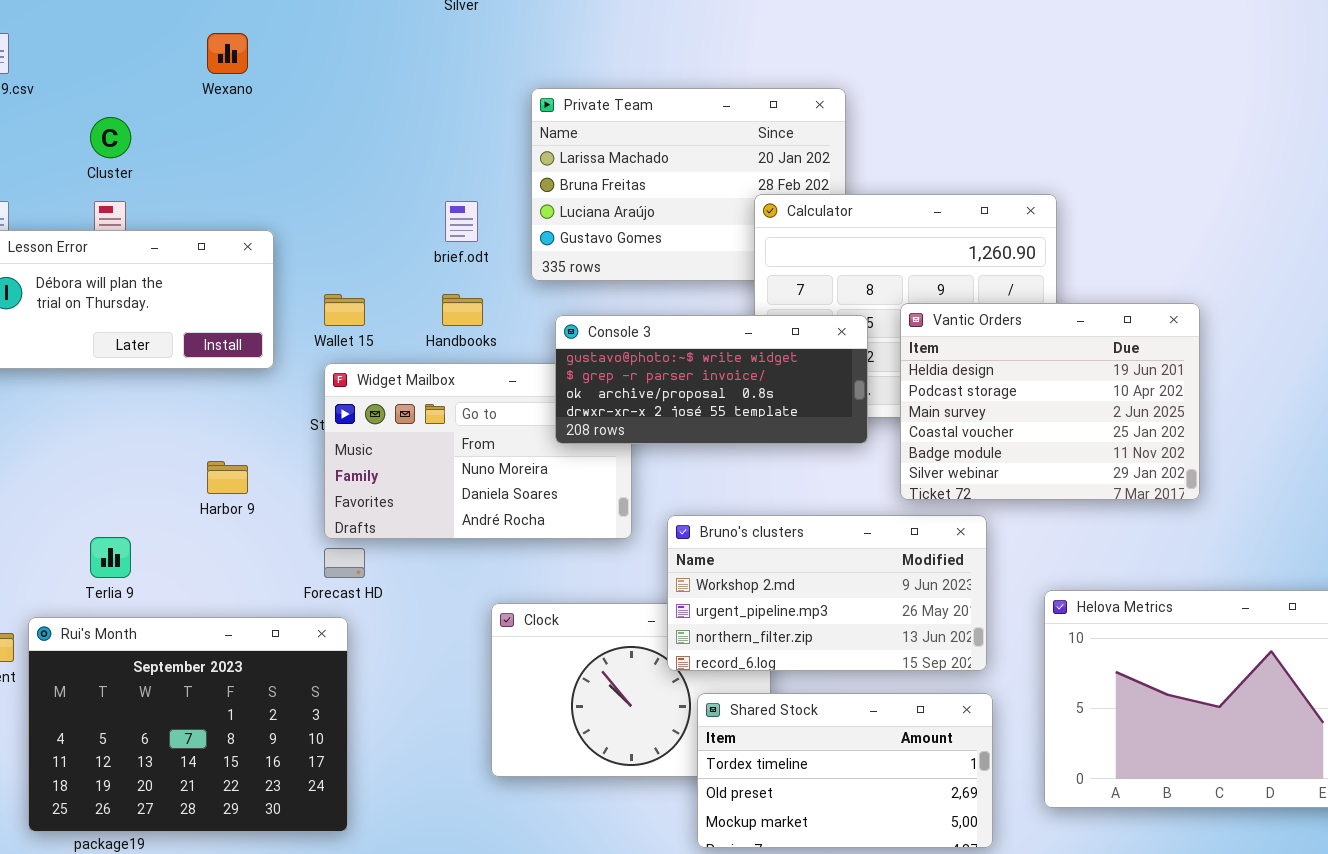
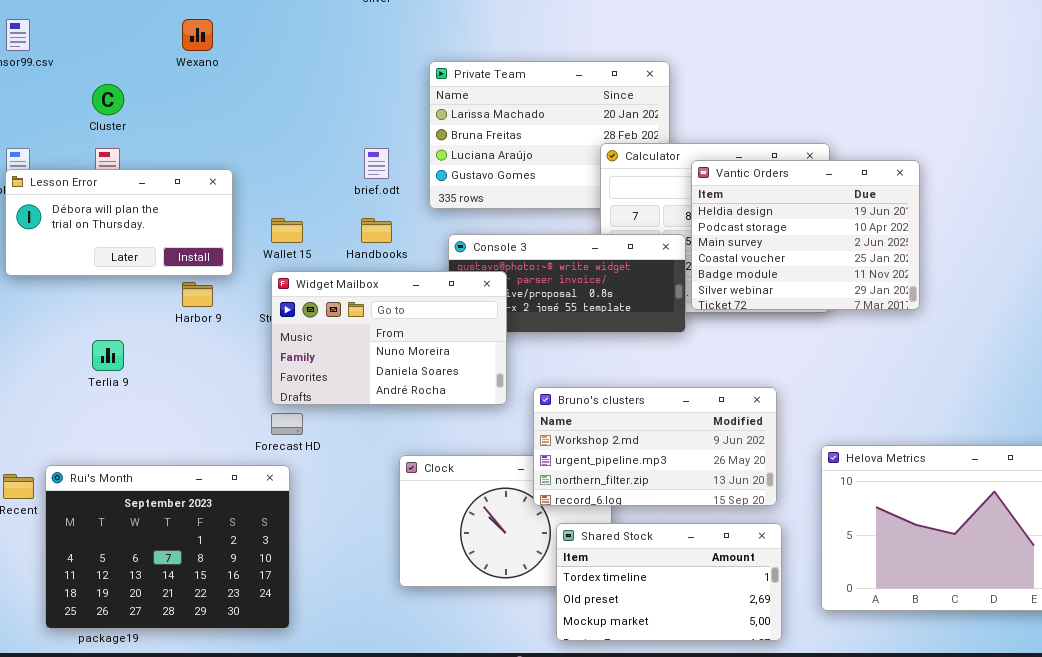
Vantic Orders: [900,303,1200,500] -> [691,160,920,310], moved
Widget Mailbox: [324,363,632,539] -> [271,271,507,405], raised
Harbor 9: [207,461,248,494] -> [182,282,213,307], moved
Terlia 9: [90,537,131,578] -> [92,340,124,371], moved

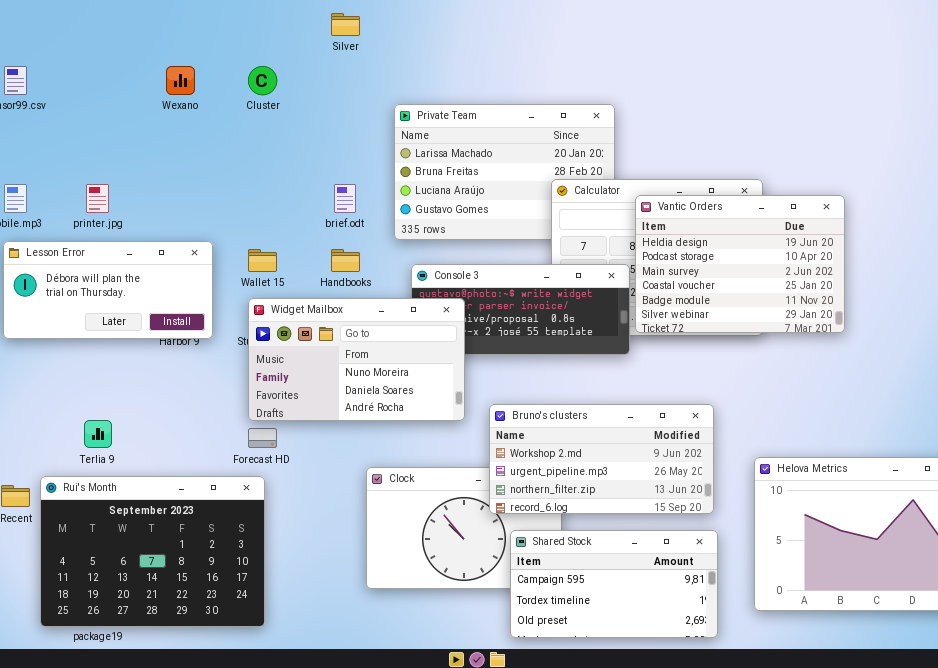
Cluster: [92,84,124,115] -> [248,66,277,95], moved
Lesson Error: [5,169,233,276] -> [3,241,213,339], moved
Terlia 9: [92,340,124,371] -> [84,420,112,448], moved
Shared Stock: [556,523,782,641] -> [510,530,718,638], scrolled up 1 row

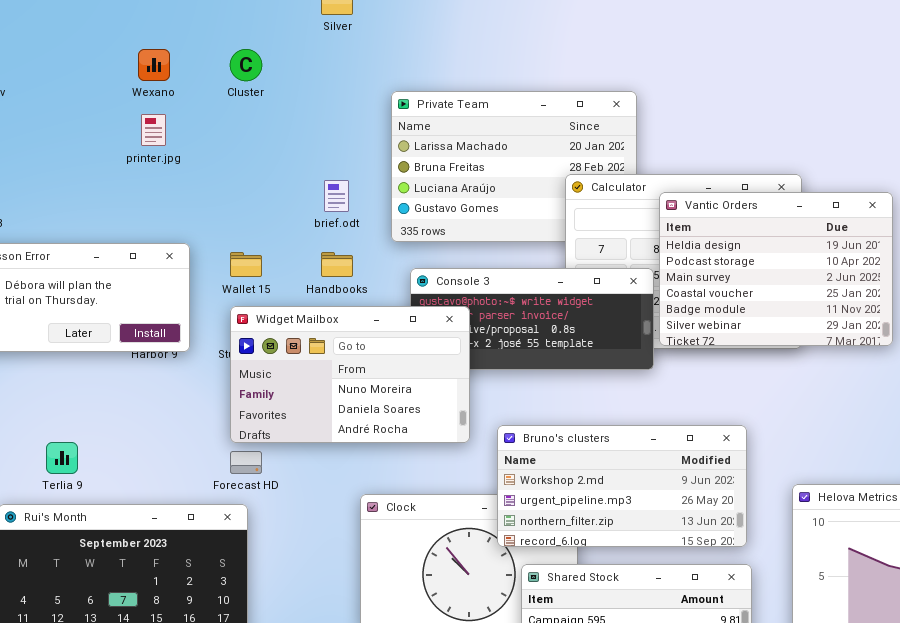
printer.jpg: [86,184,109,213] -> [141,114,166,146], moved

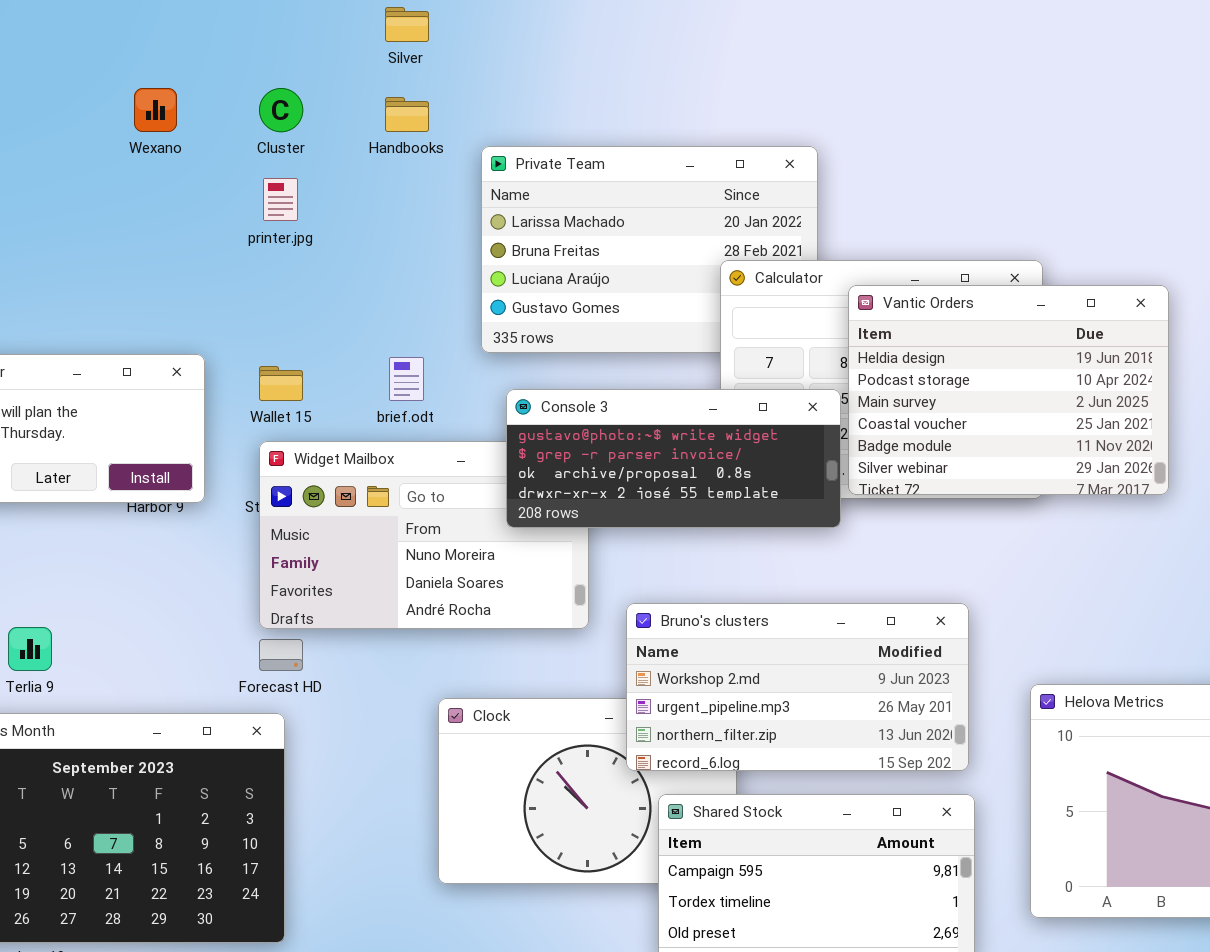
printer.jpg: [141,114,166,146] -> [263,178,298,221], moved
brief.odt: [324,180,349,212] -> [389,357,424,401], moved
Handbooks: [321,252,353,277] -> [385,97,429,132], moved
Console 3: [410,268,654,370] -> [506,389,841,528], raised

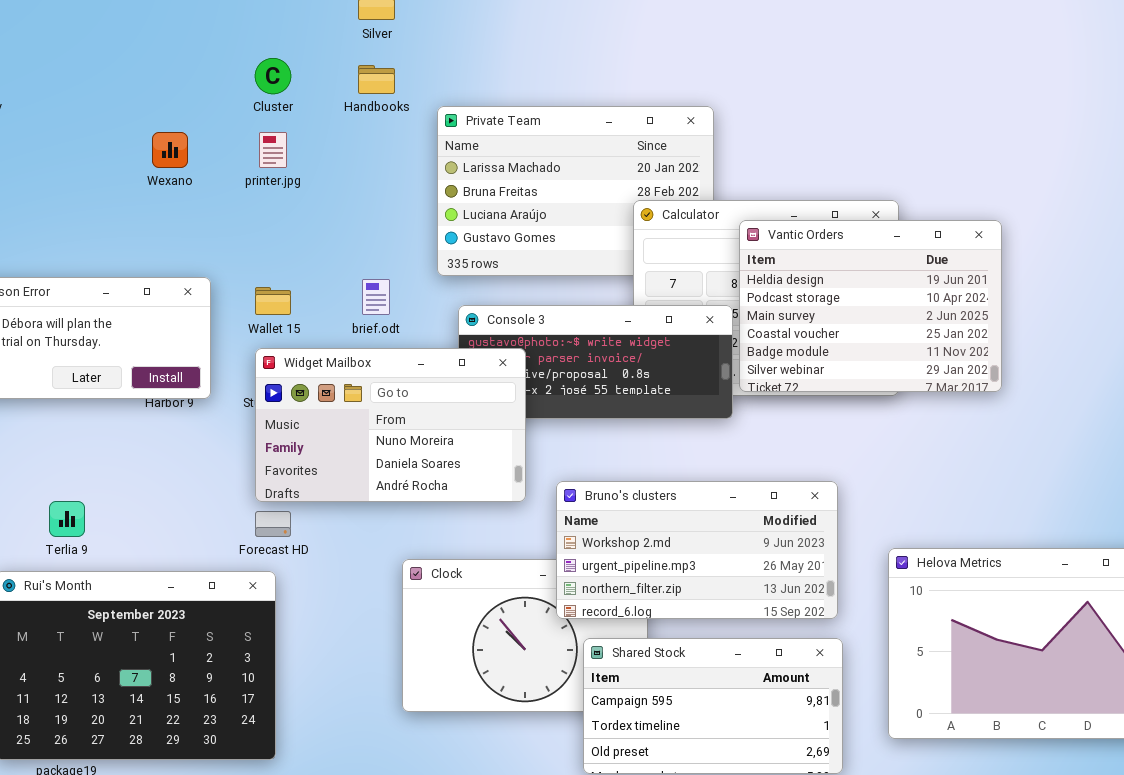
Wexano: [134,88,177,132] -> [152,132,188,168], moved
Widget Mailbox: [259,441,589,629] -> [255,348,526,502], raised

